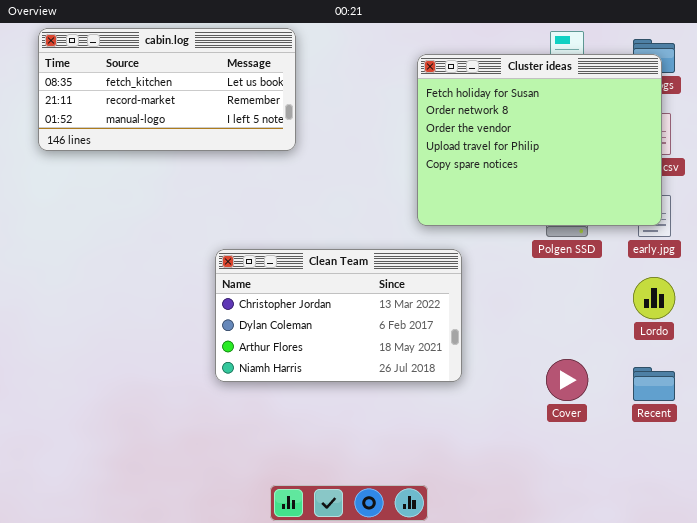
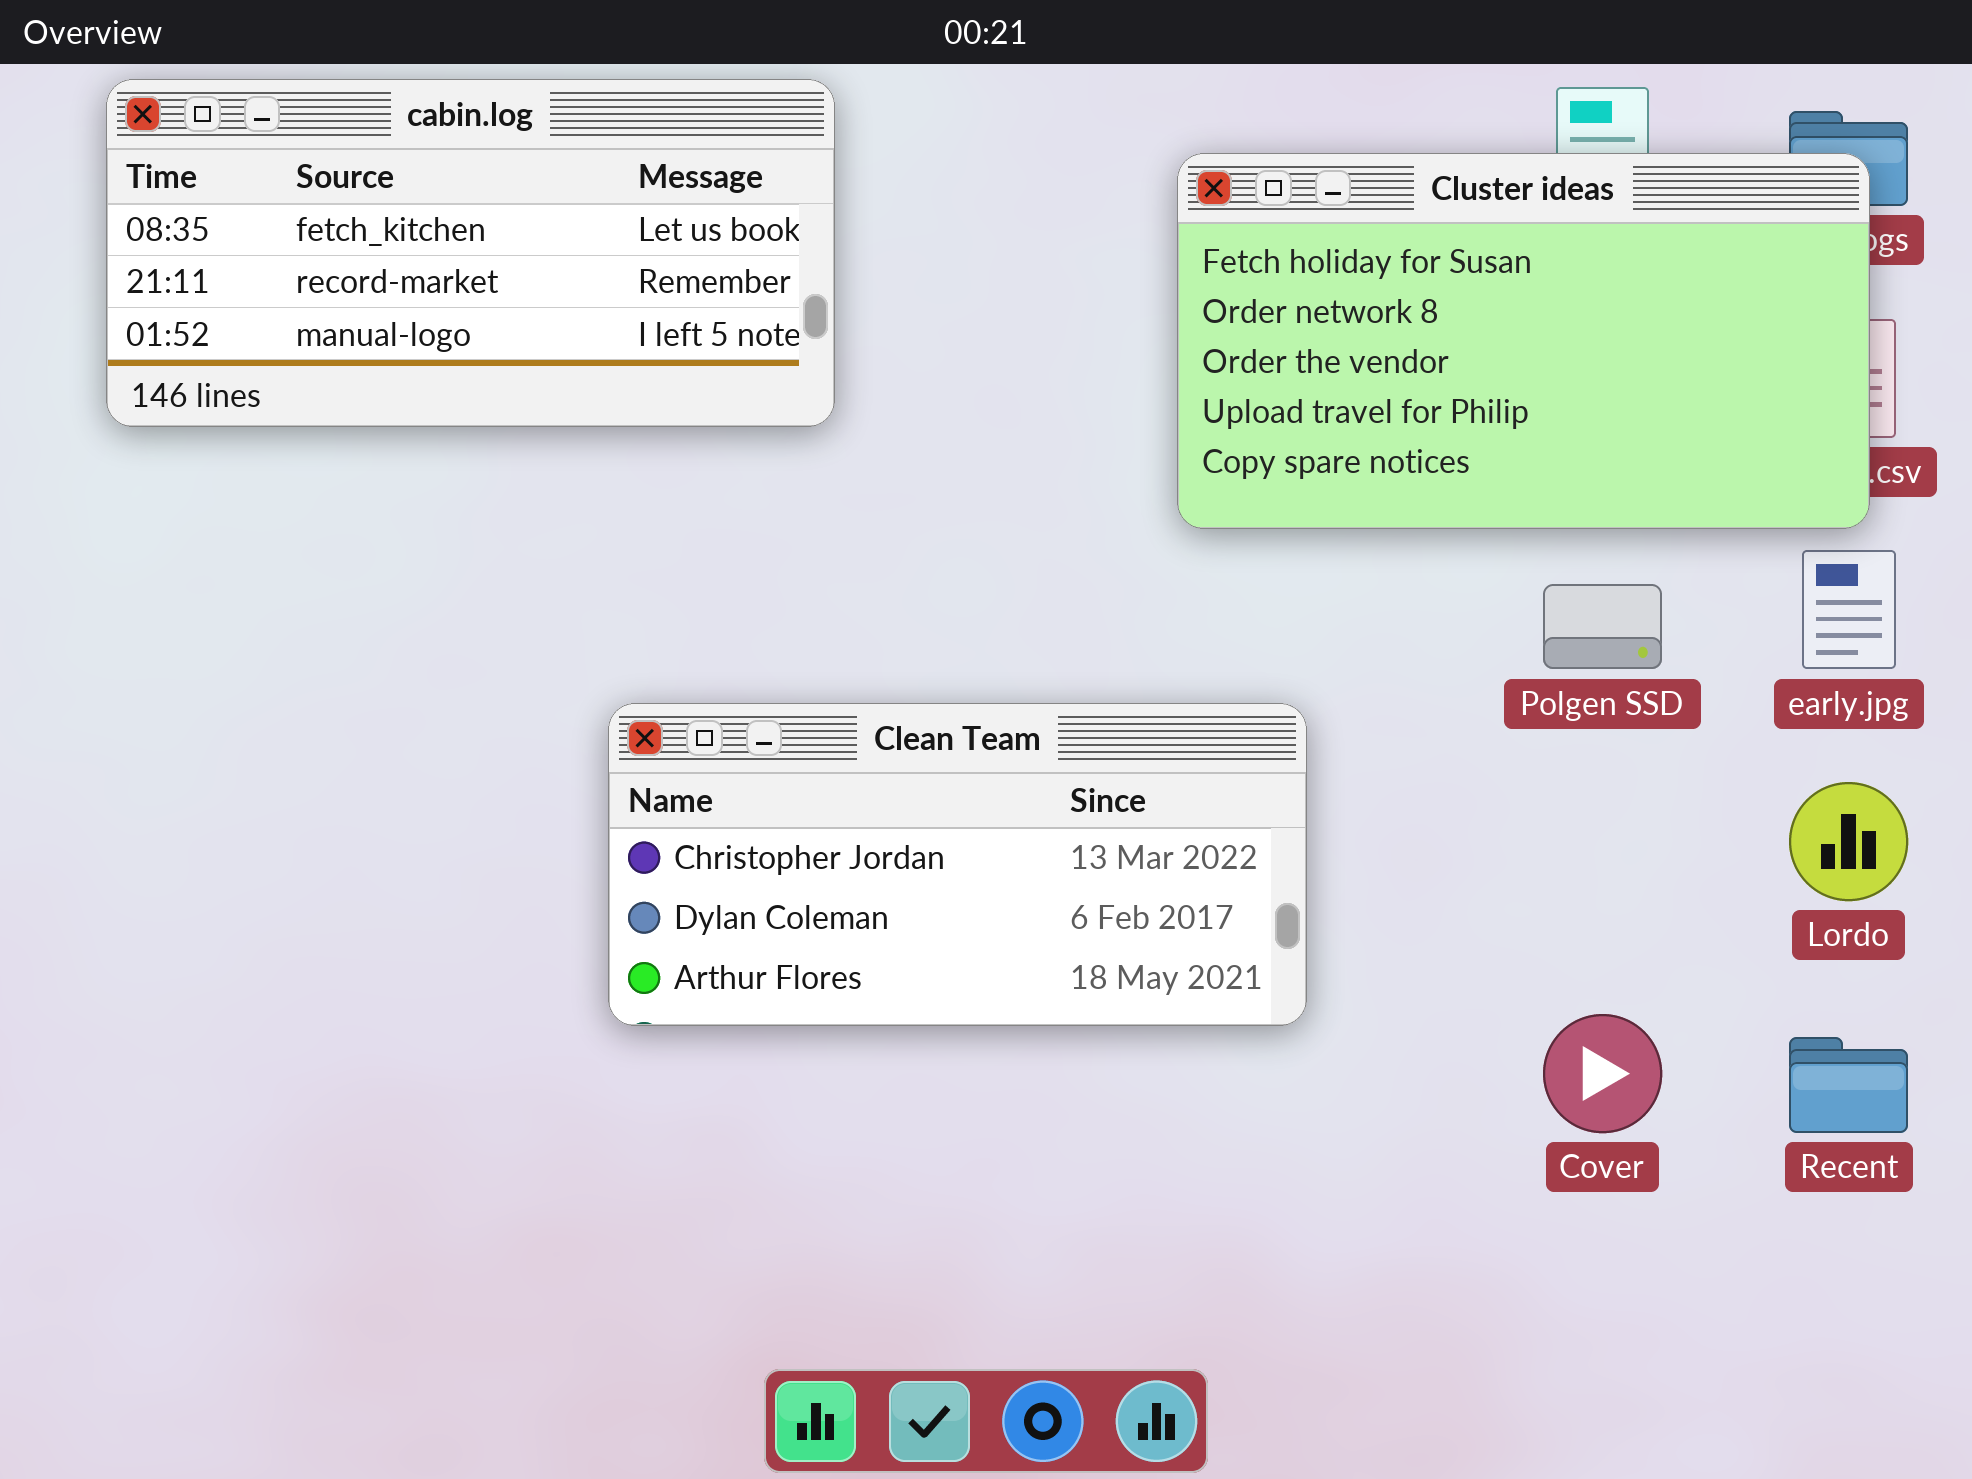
Cluster ideas: [417,54,662,226] -> [1177,153,1870,529], resized
Clean Team: [215,249,462,382] -> [608,703,1307,1026], resized

